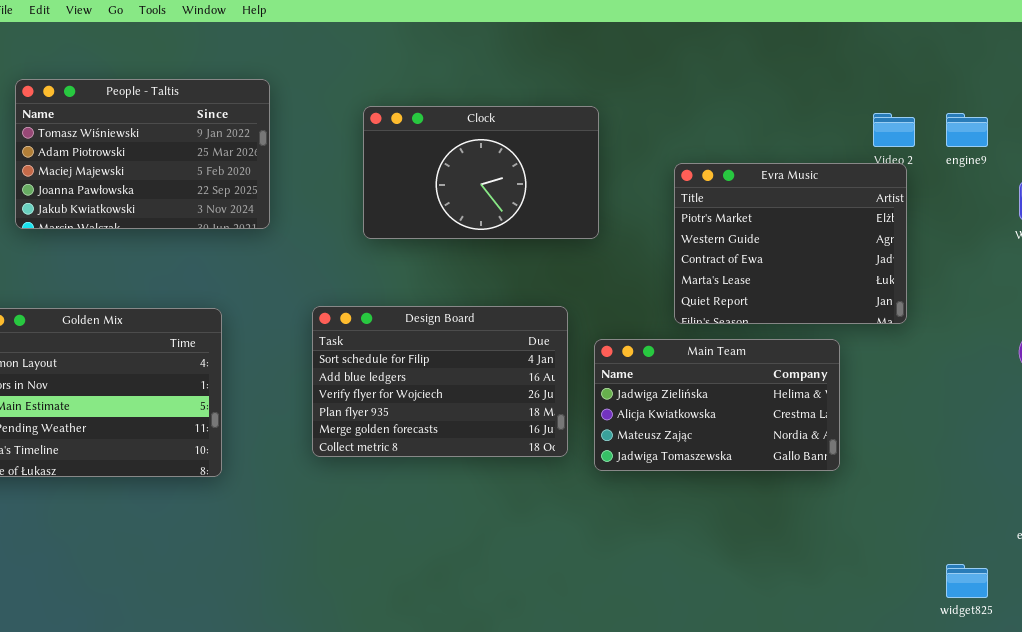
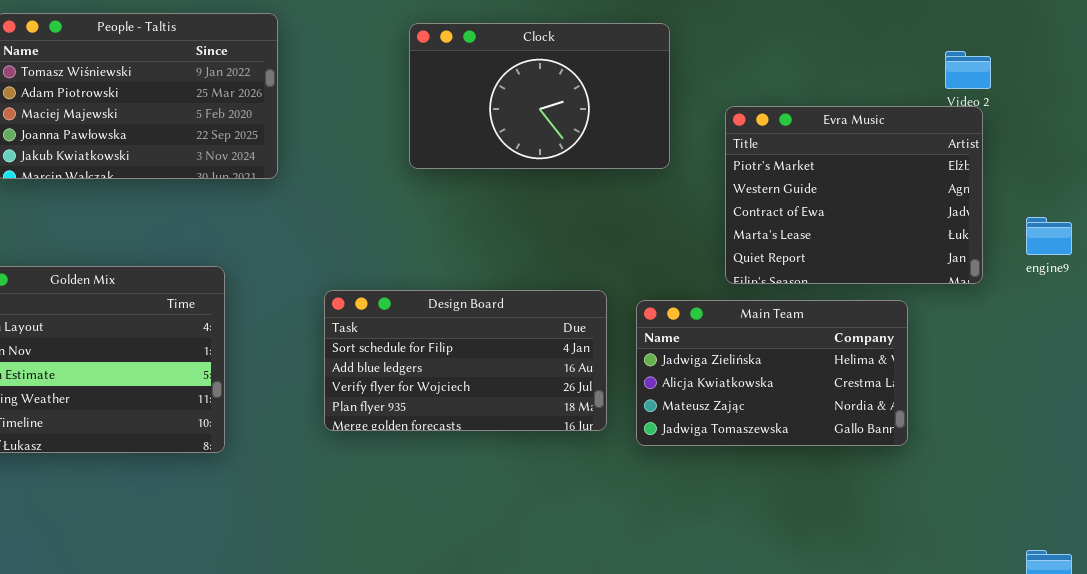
Clock: [363,106,599,239] -> [409,23,670,169], moved
engine9: [946,113,988,147] -> [1026,217,1072,255], moved
Design Board: [312,306,568,457] -> [324,290,607,431], resized

